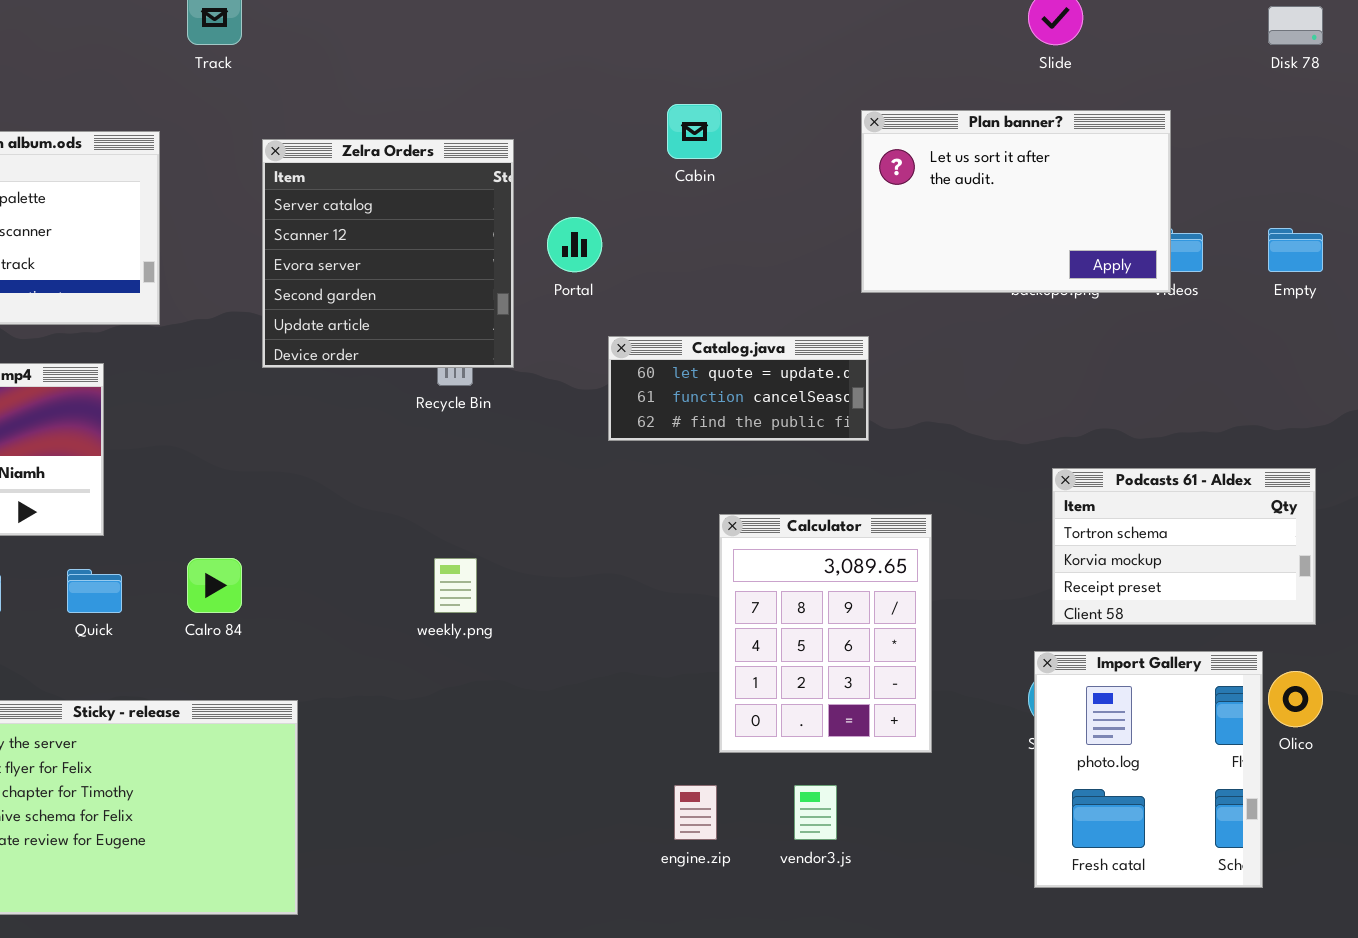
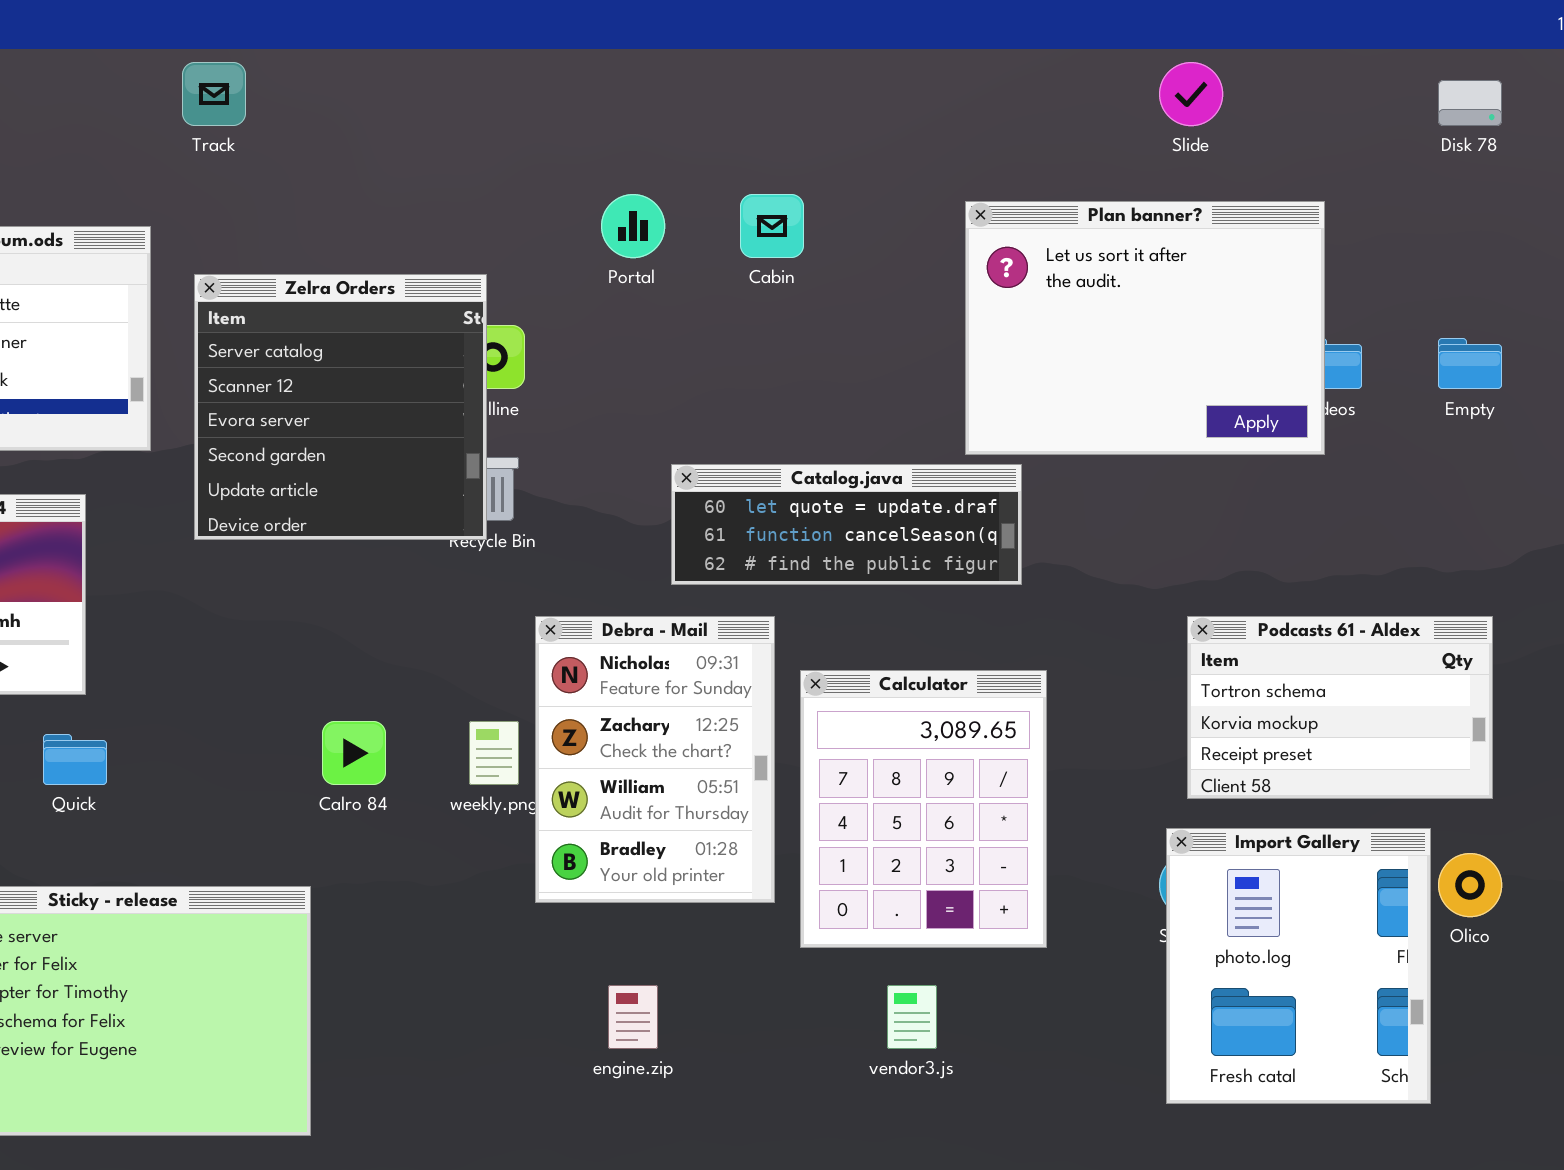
Plan banner?: [861,110,1171,293] -> [965,201,1325,455], resized
Zelra Orders: [262,139,514,368] -> [194,274,487,540], moved
Portal: [547,217,602,272] -> [601,194,665,258], moved
Catalog.java: [608,336,869,441] -> [671,464,1022,585], resized
Debra - Mail: none -> [535,616,775,903], opened
Calro 84: [187,558,242,613] -> [322,721,386,785], moved
engine.zip: [674,785,717,840] -> [608,985,658,1049], moved

